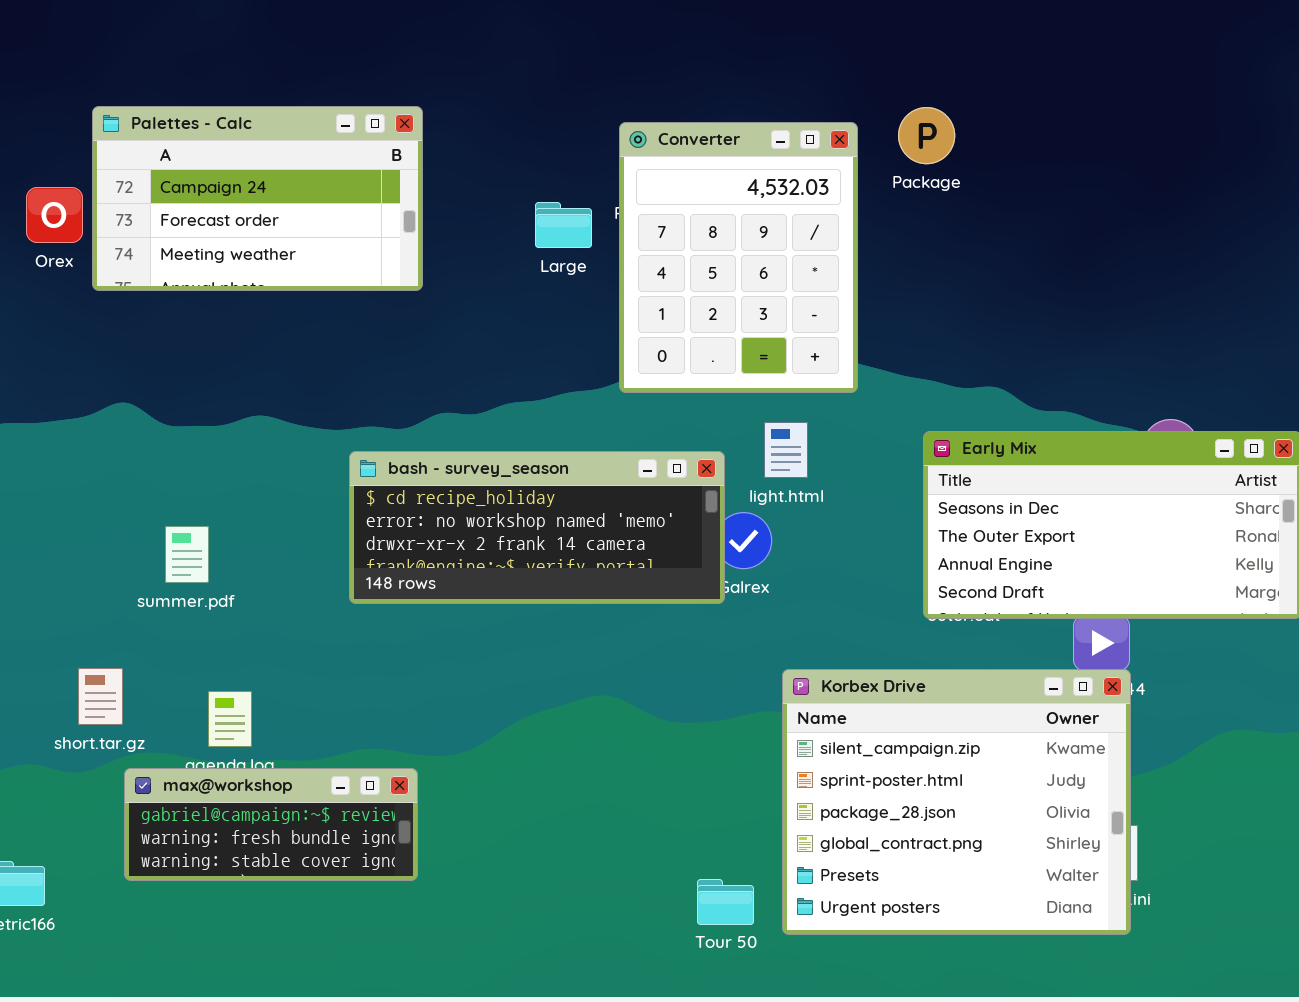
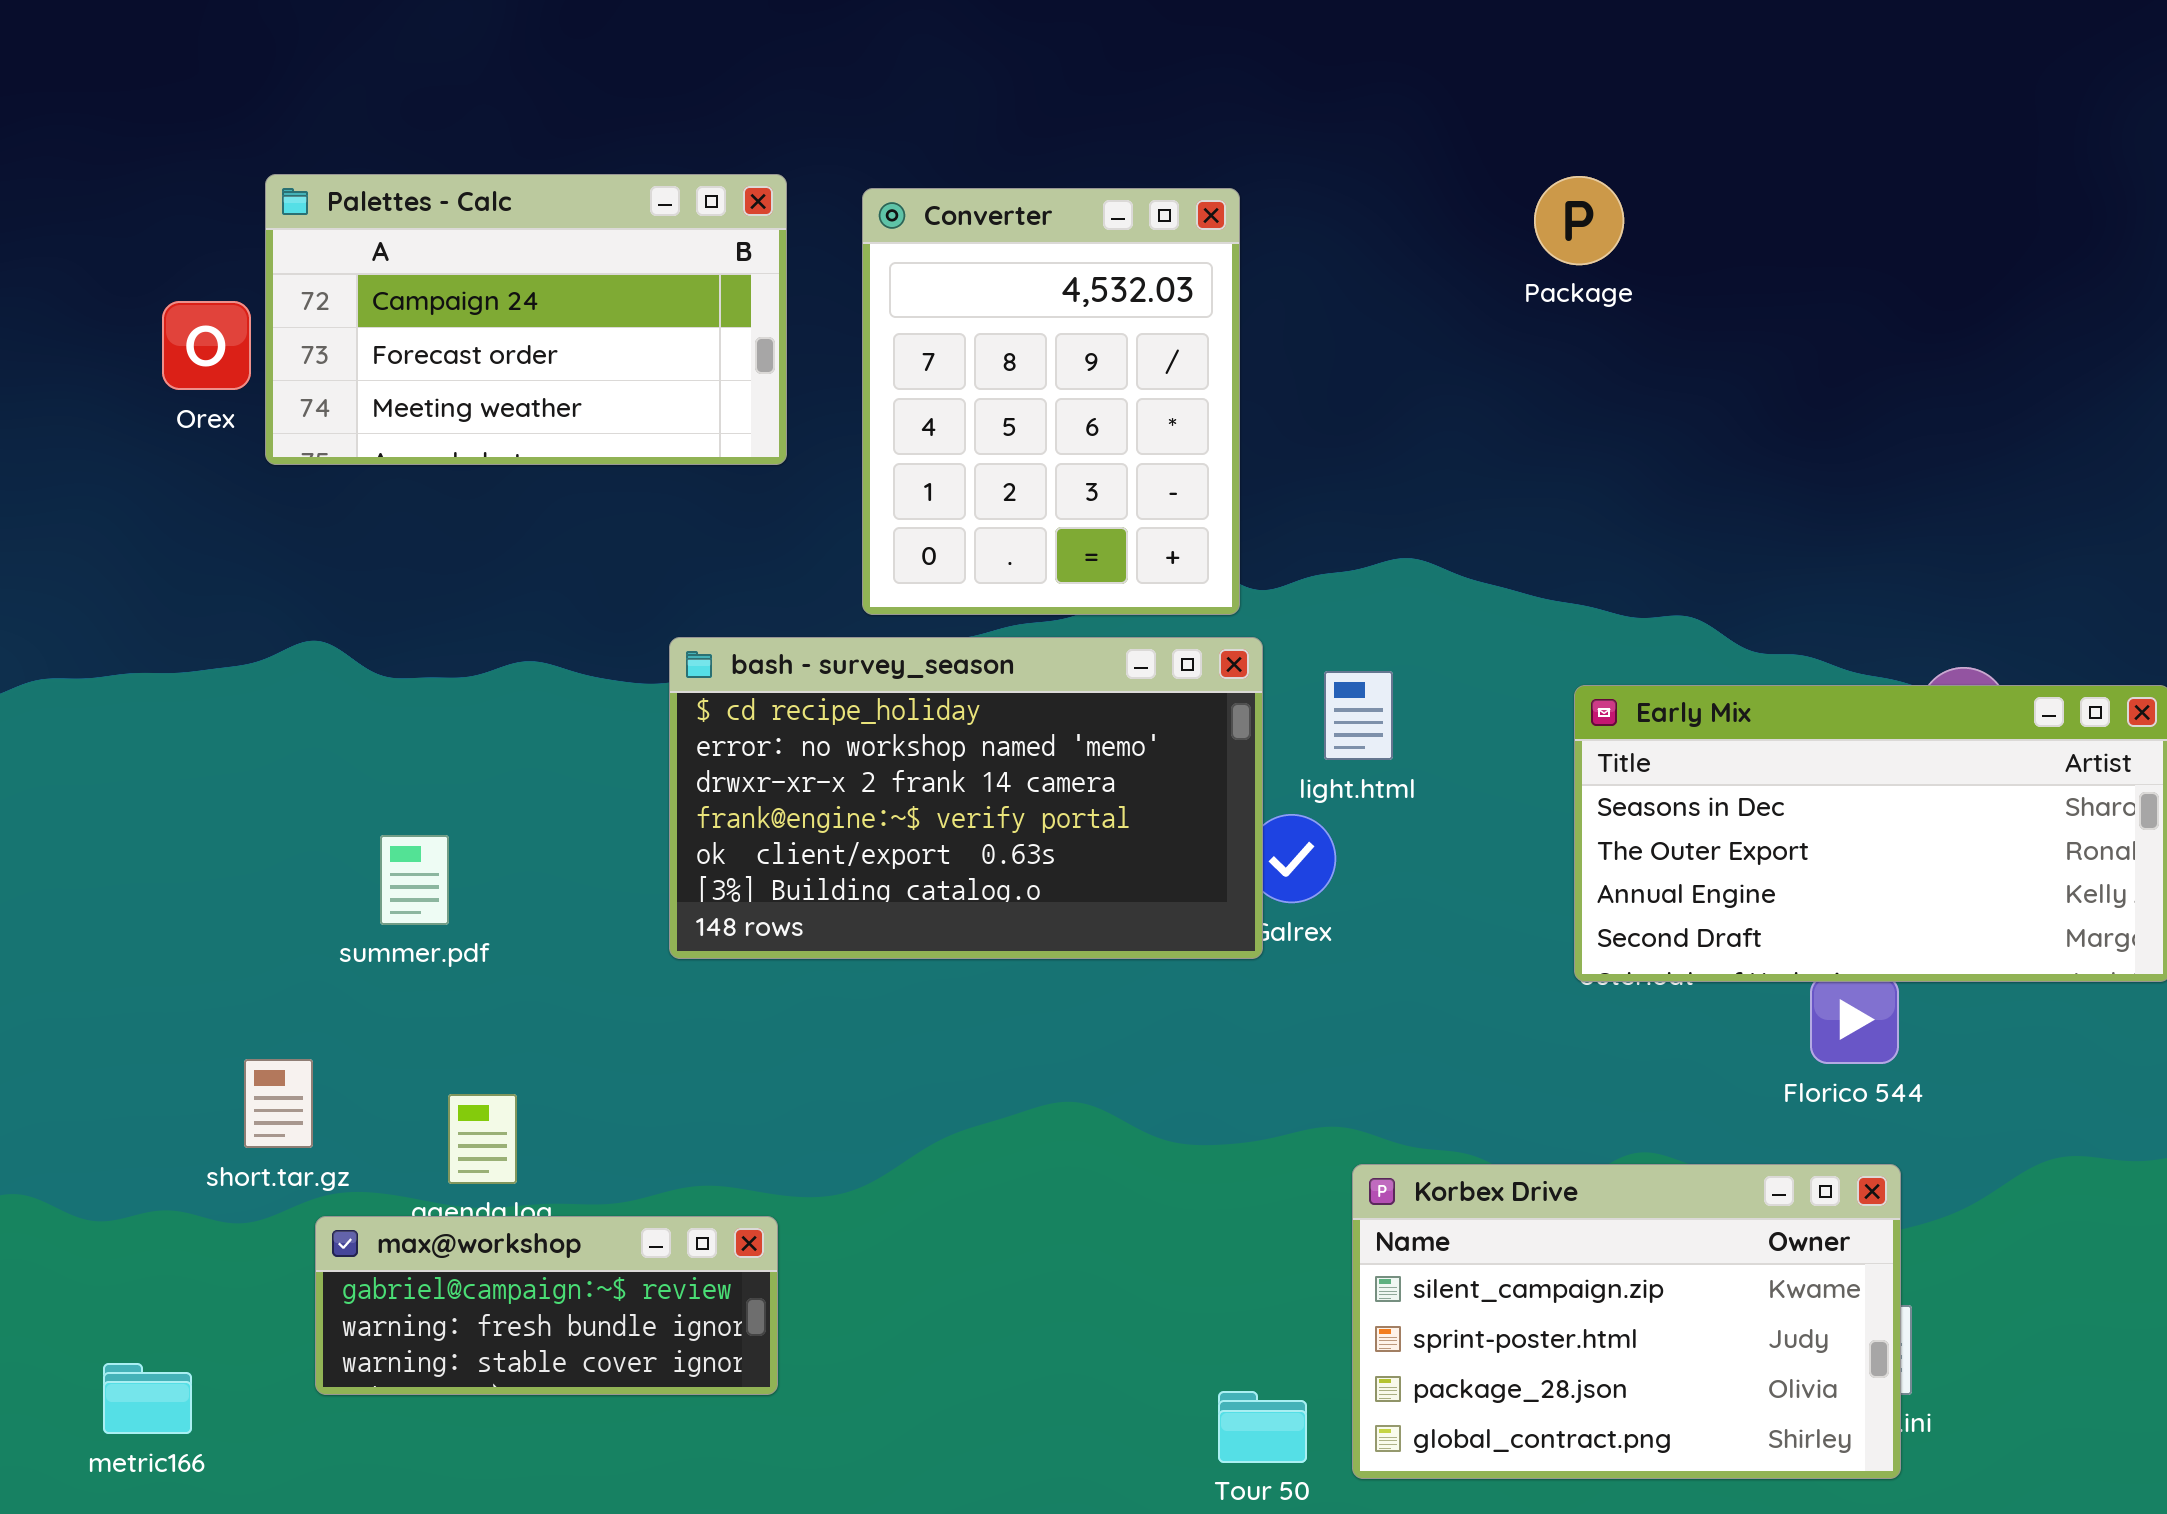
Converter: [619,122,858,393] -> [862,188,1240,615], moved
bash - survey_season: [349,451,725,604] -> [669,637,1263,959], resized
Korbex Drive: [782,669,1131,935] -> [1352,1164,1901,1479], resized

